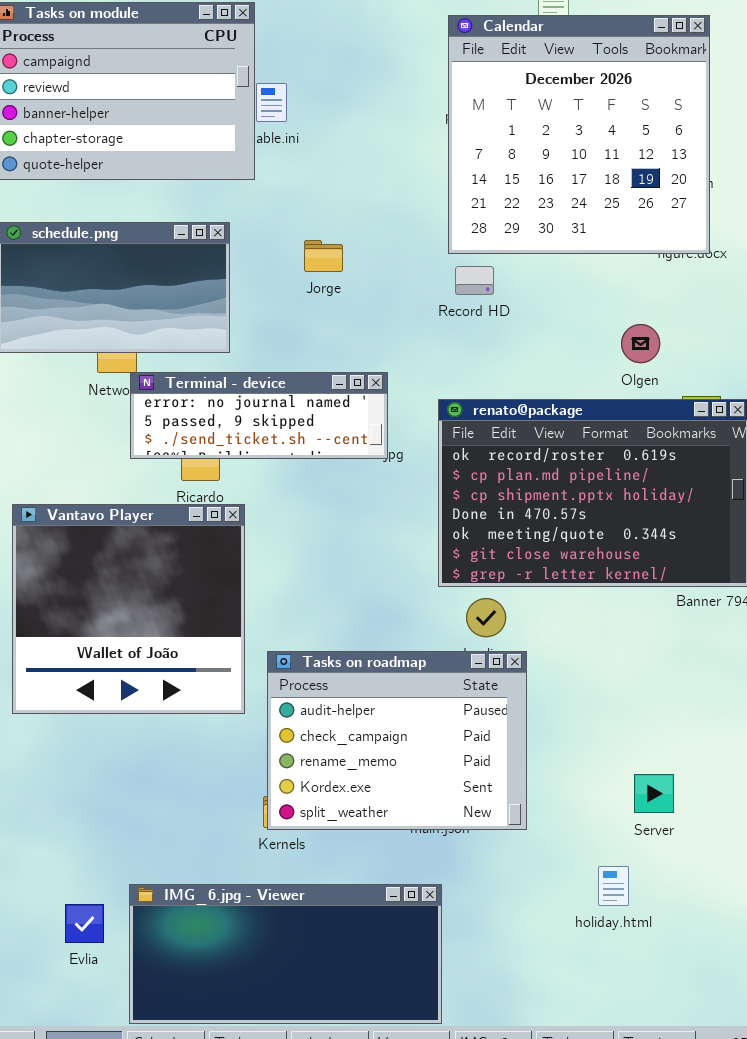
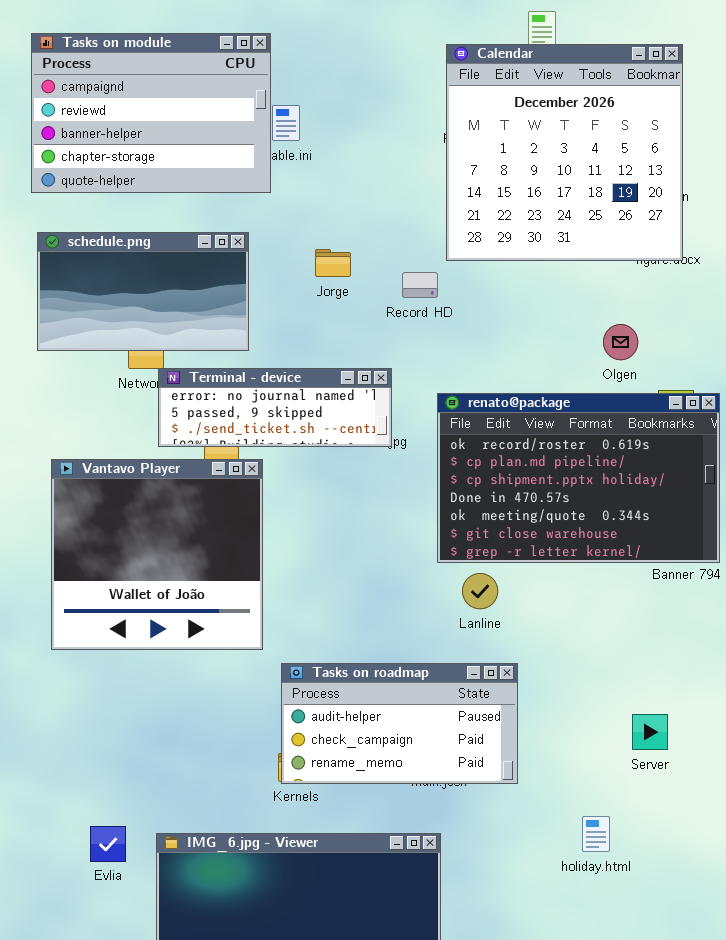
Record HD: [455,266,494,295] -> [402,272,438,298], moved
Vantavo Player: [12,504,245,714] -> [51,459,263,650], moved
Tasks on roadmap: [267,651,527,830] -> [281,663,518,784], resized
Server: [634,774,674,813] -> [632,714,668,750], moved
Evlia: [65,904,104,943] -> [90,826,126,862], moved

